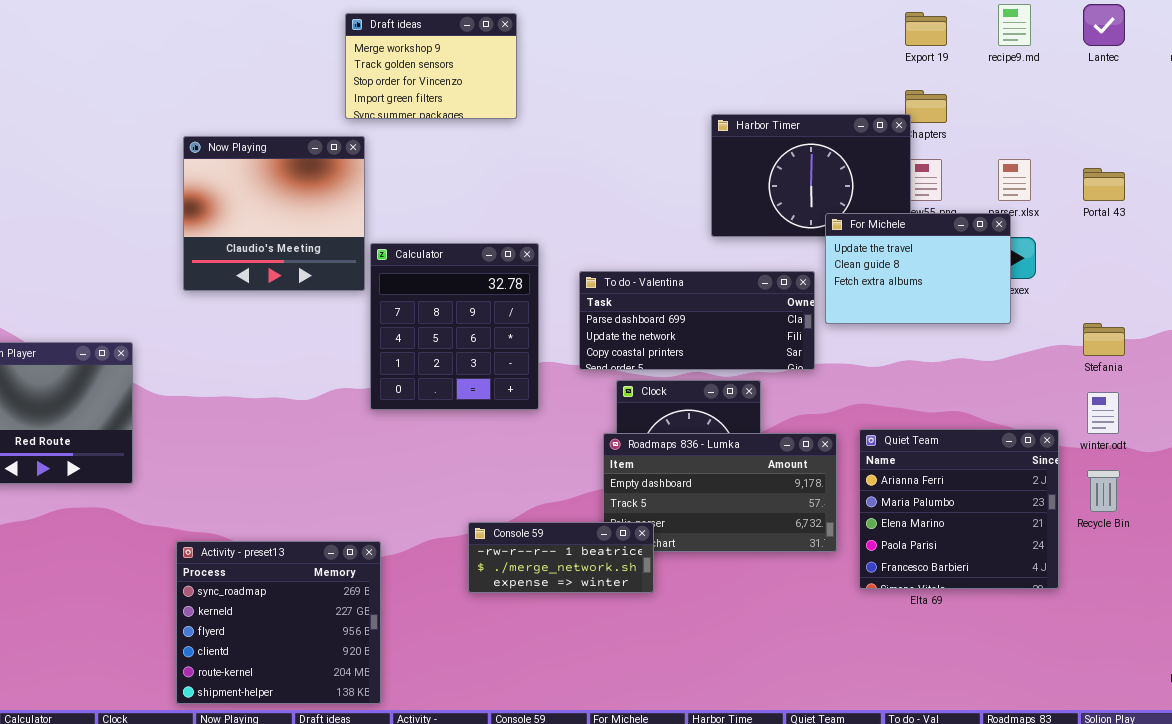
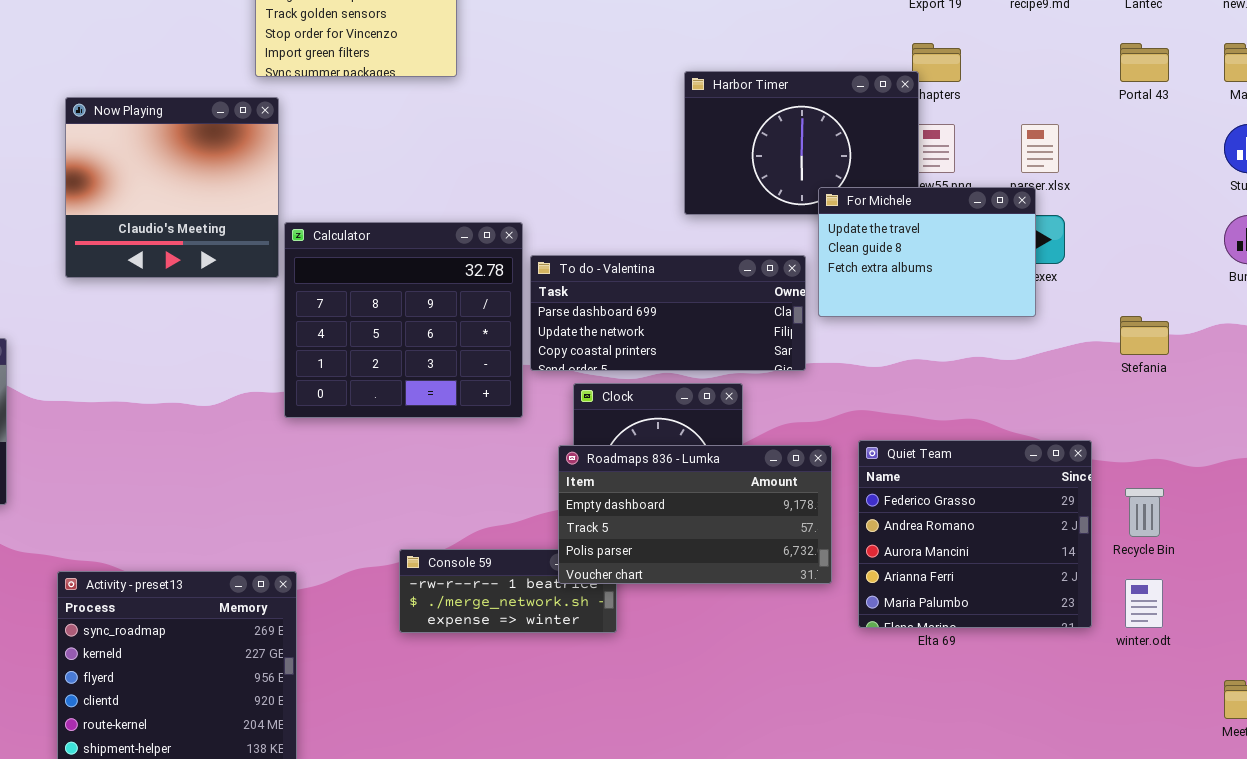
Portal 43: [1083,168,1125,201] -> [1120,43,1169,82], moved
Calculator: [370,243,539,410] -> [284,222,523,418], resized
winter.odt: [1087,392,1119,434] -> [1125,579,1163,628], moved
Quiet Team: [859,429,1059,589] -> [858,440,1092,628], scrolled up 3 rows
Roadmaps 836 - Lumka: [603,433,837,552] -> [558,445,832,584], raised

